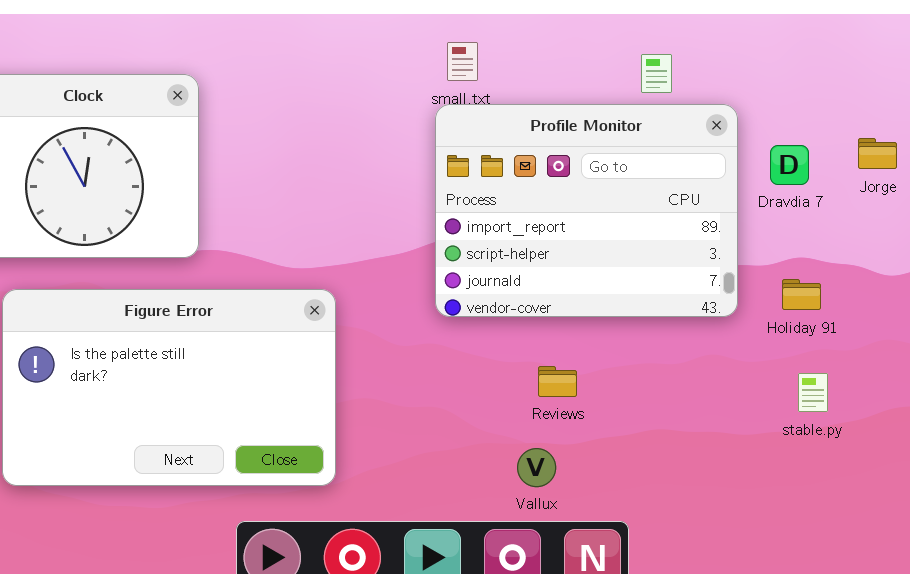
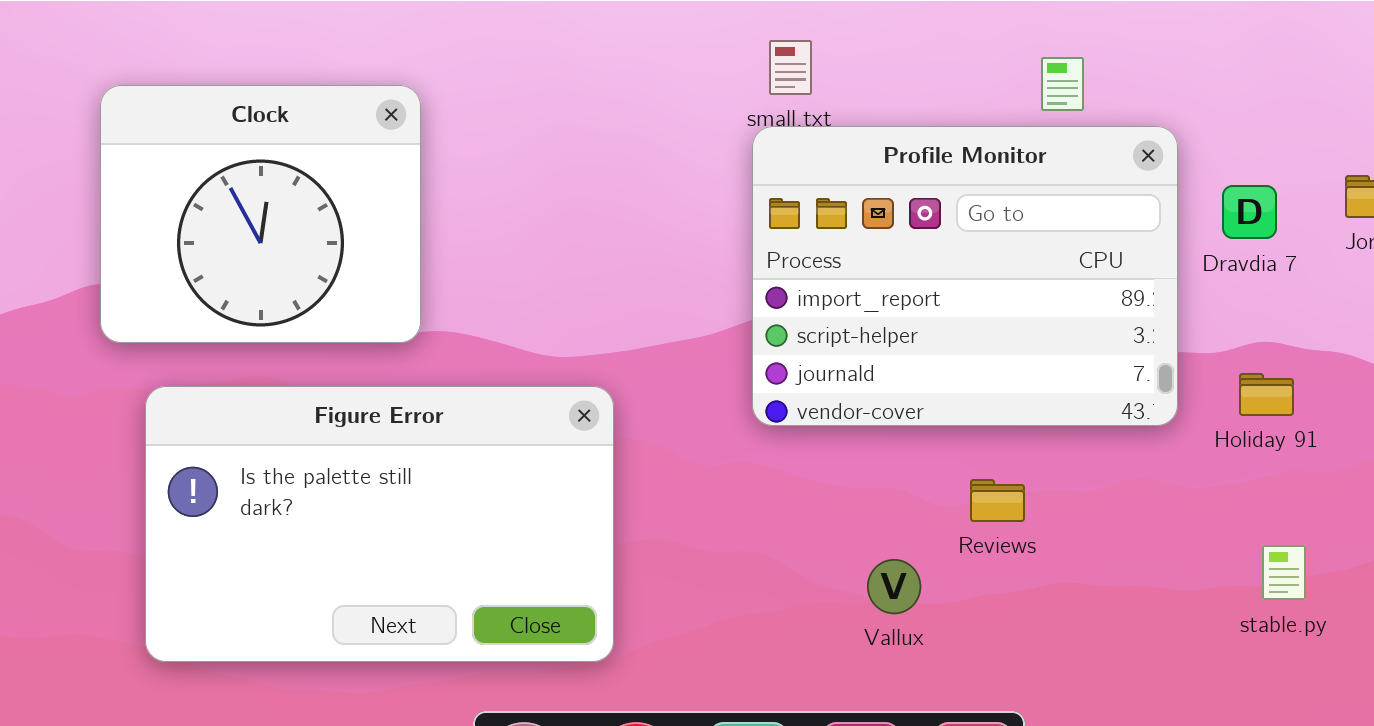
Reviews: [538,366,577,397] -> [970,479,1025,522], moved
stable.py: [798,373,828,412] -> [1262,545,1306,600], moved
Vallux: [517,448,556,487] -> [867,559,921,614], moved

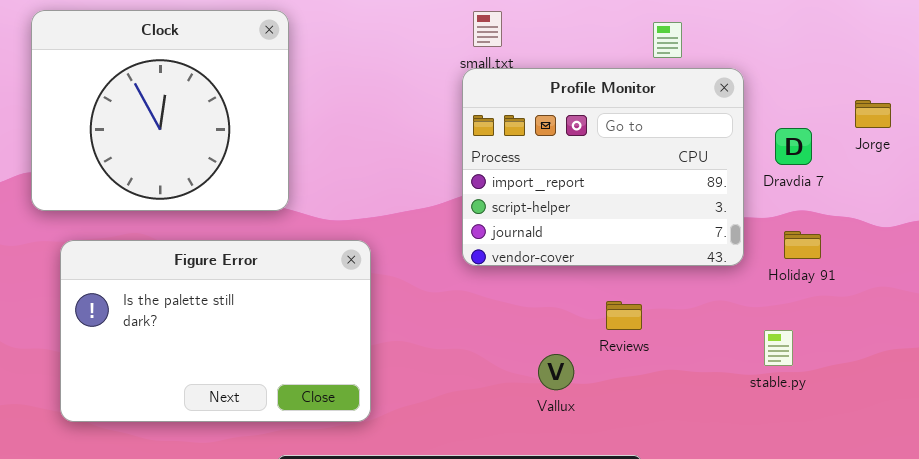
Clock: [100,85,421,343] -> [31,10,289,211], resized
Dravdia 7: [1222,185,1277,239] -> [775,128,812,165], moved
stable.py: [1262,545,1306,600] -> [764,330,793,366], moved

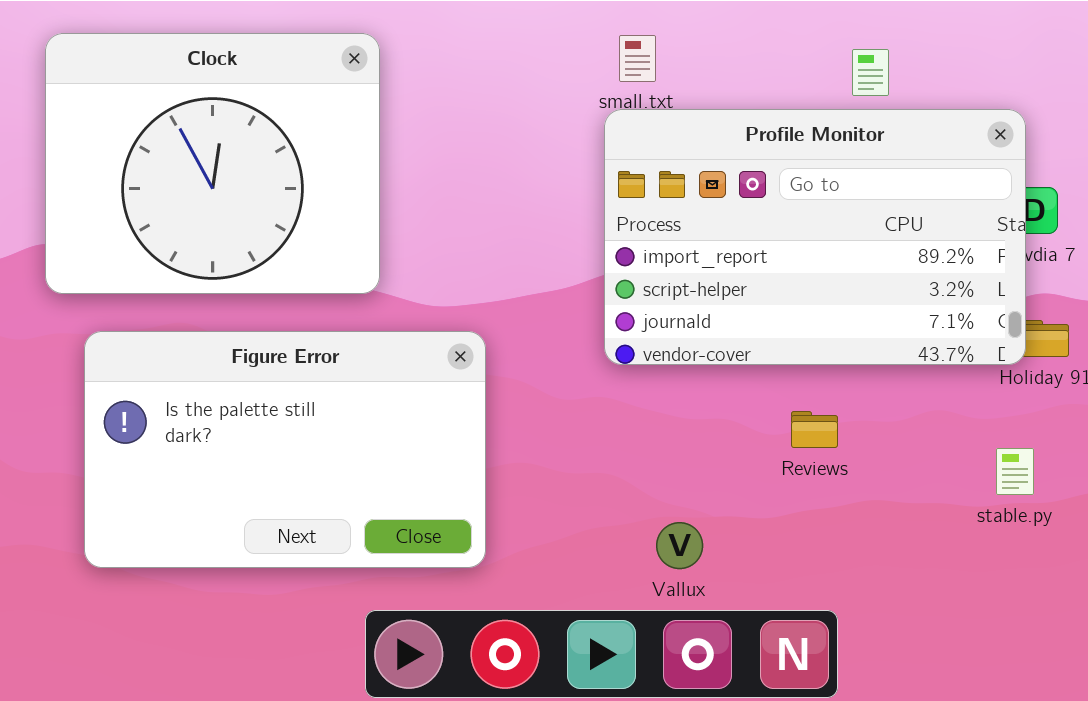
Profile Monitor: [462,68,744,266] -> [604,109,1026,365], resized
Vallux: [538,354,574,390] -> [656,522,703,569], moved

